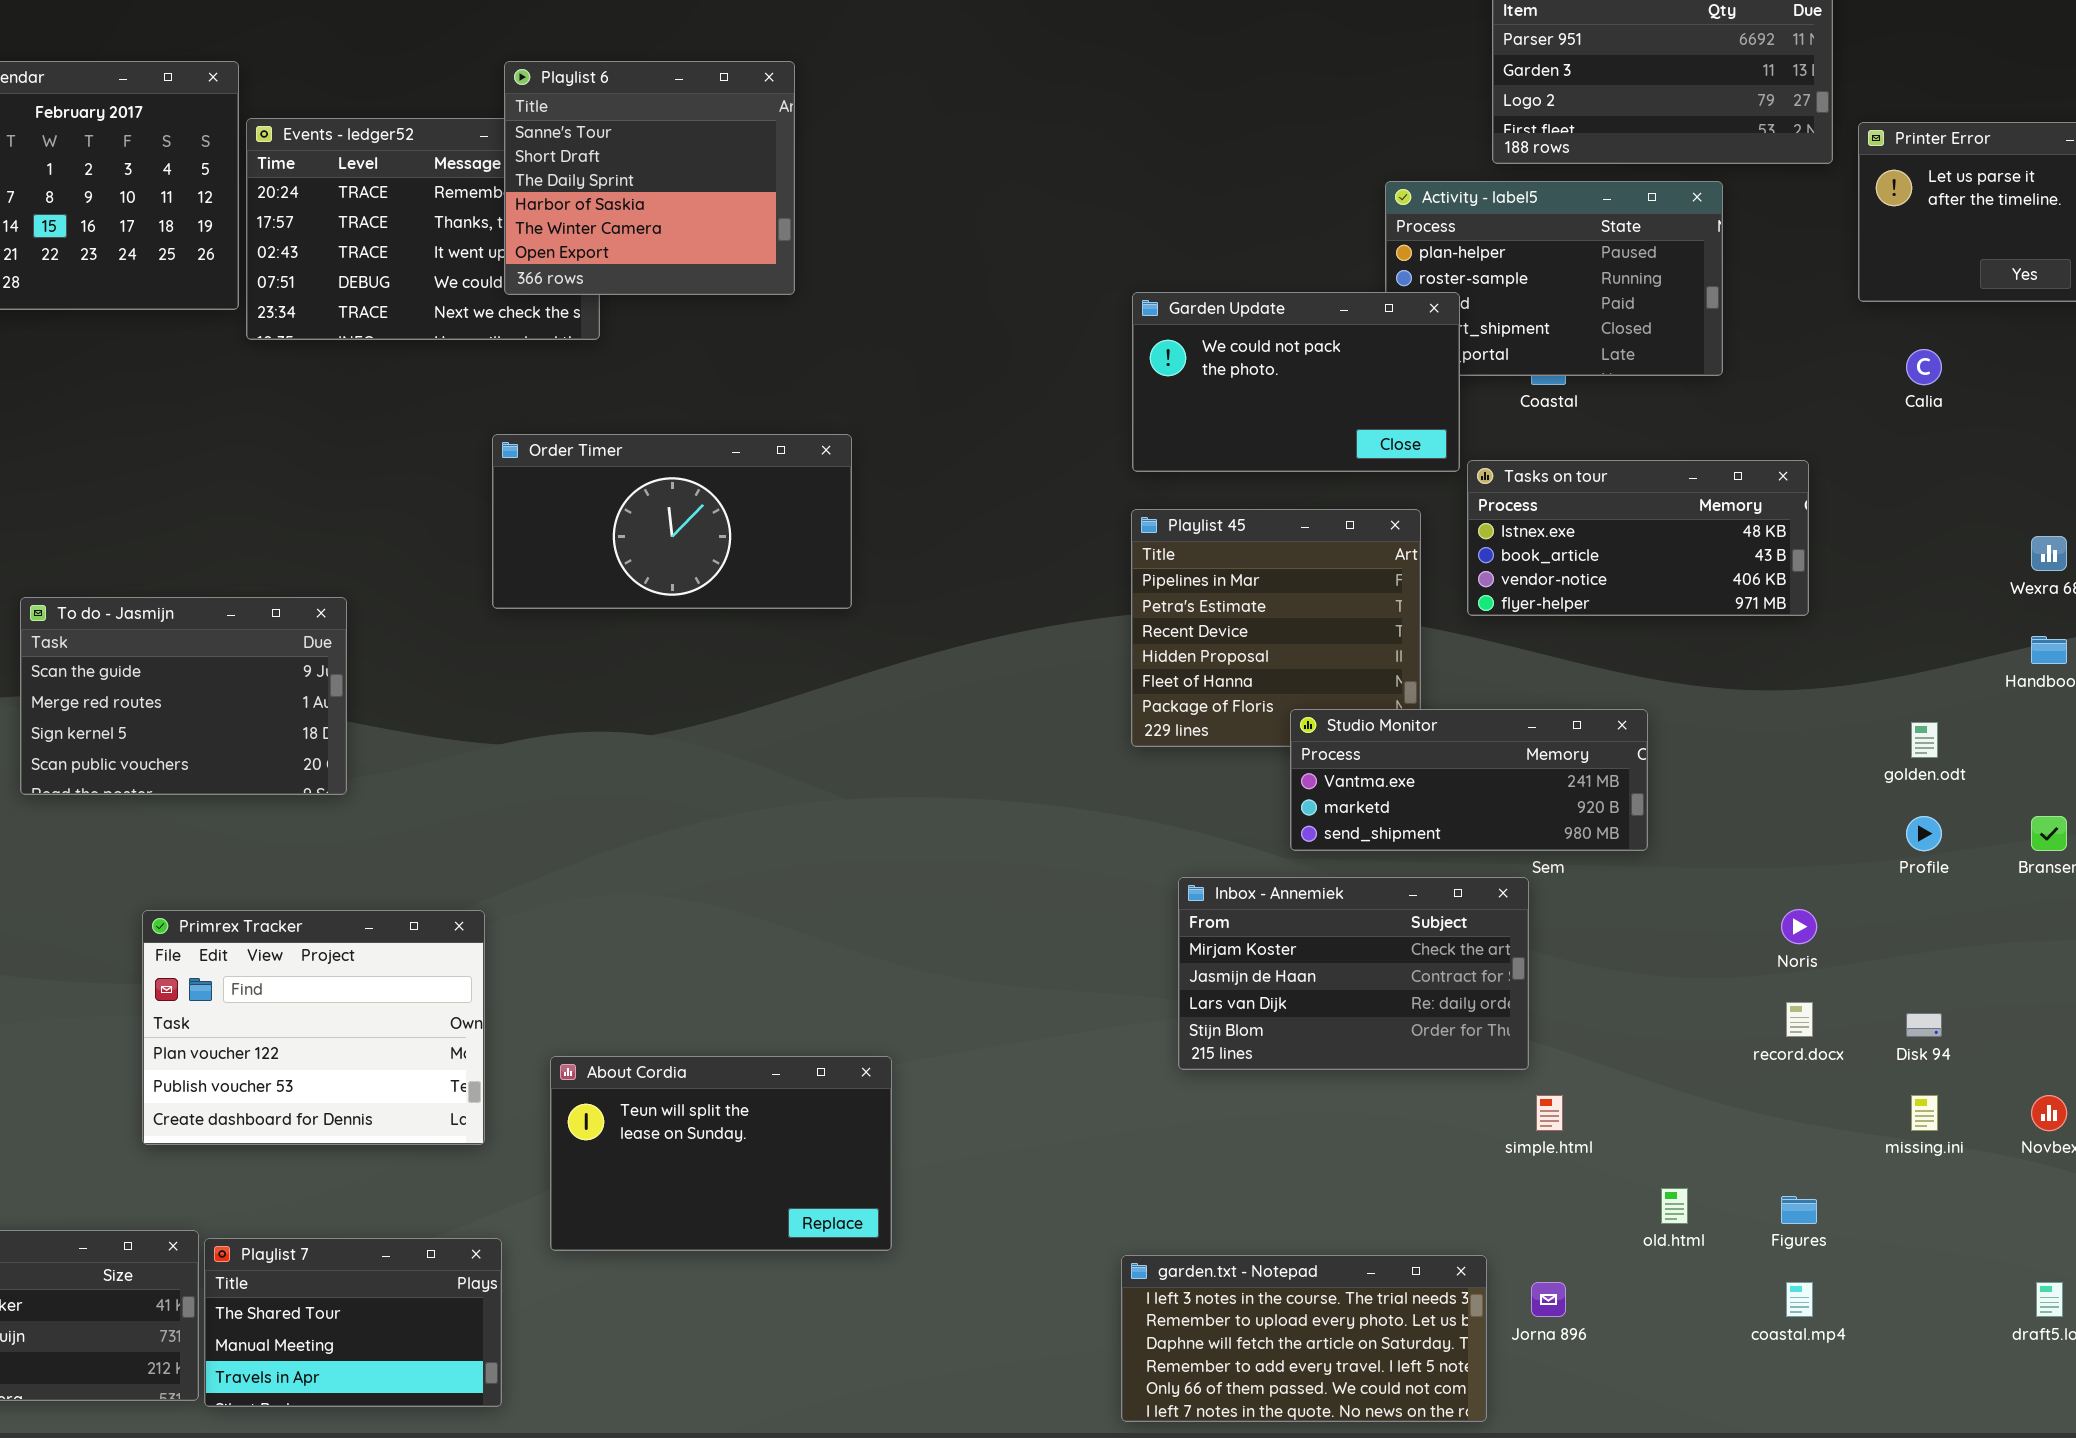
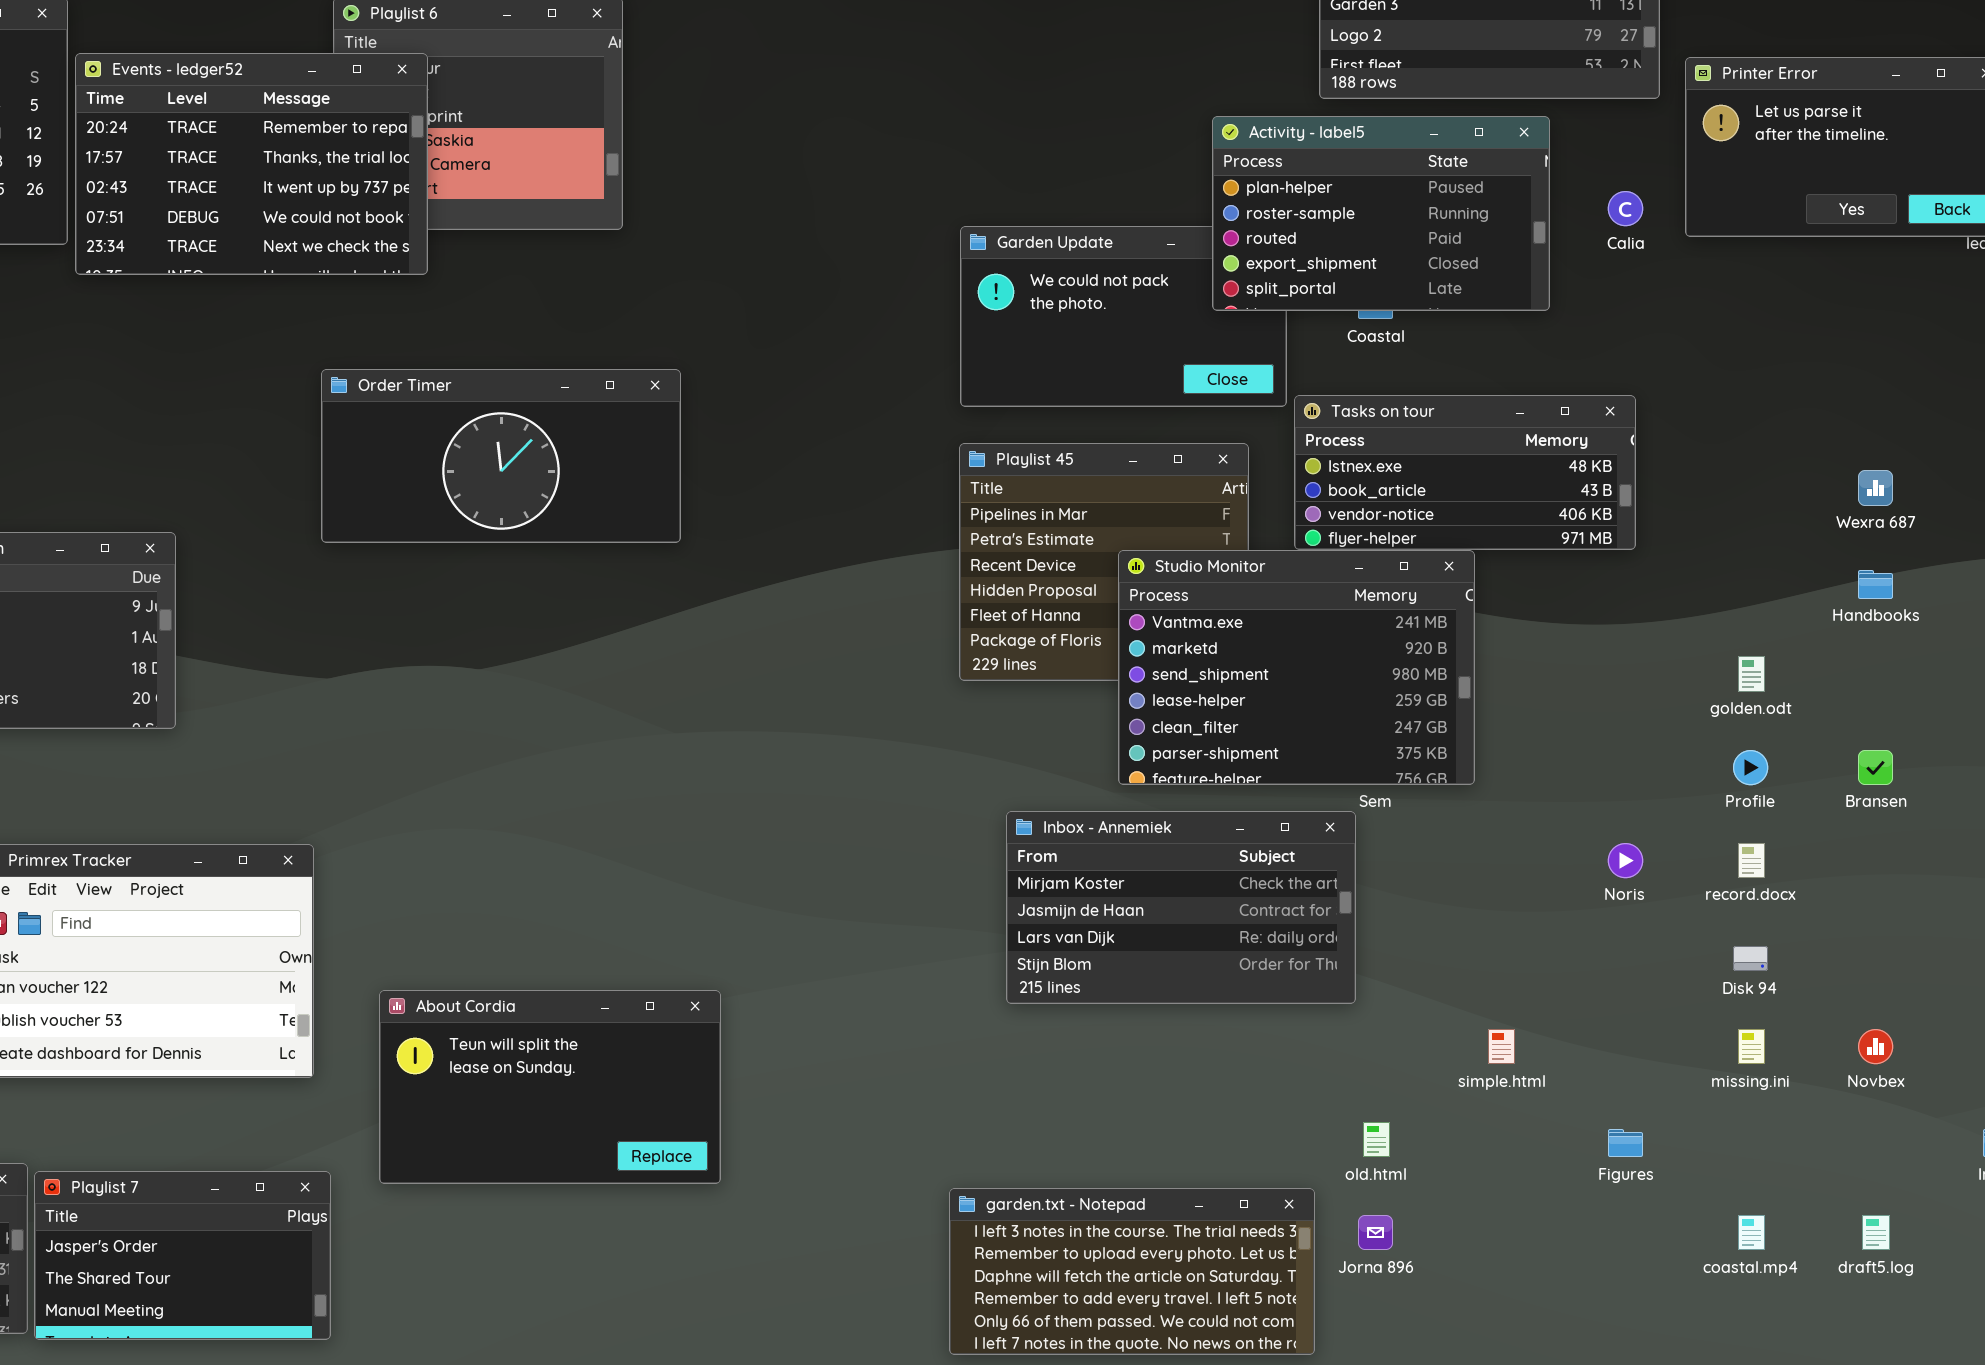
Events - ledger52: [246,118,600,340] -> [75,53,428,275], raised
Activity - label5: [1385,181,1723,376] -> [1212,116,1550,311], raised
Calia: [1906,349,1942,385] -> [1608,191,1643,226], moved
Studio Monitor: [1290,709,1648,851] -> [1118,550,1475,785], resized
record.docx: [1786,1002,1813,1037] -> [1738,843,1765,878], moved
simple.html: [1536,1095,1563,1131] -> [1488,1029,1515,1064], moved
old.html: [1661,1188,1688,1224] -> [1363,1122,1390,1157], moved
Playlist 7: [204,1238,502,1407] -> [34,1171,331,1340], scrolled up 1 row
coastal.mp4: [1786,1282,1813,1317] -> [1738,1215,1765,1250], moved

